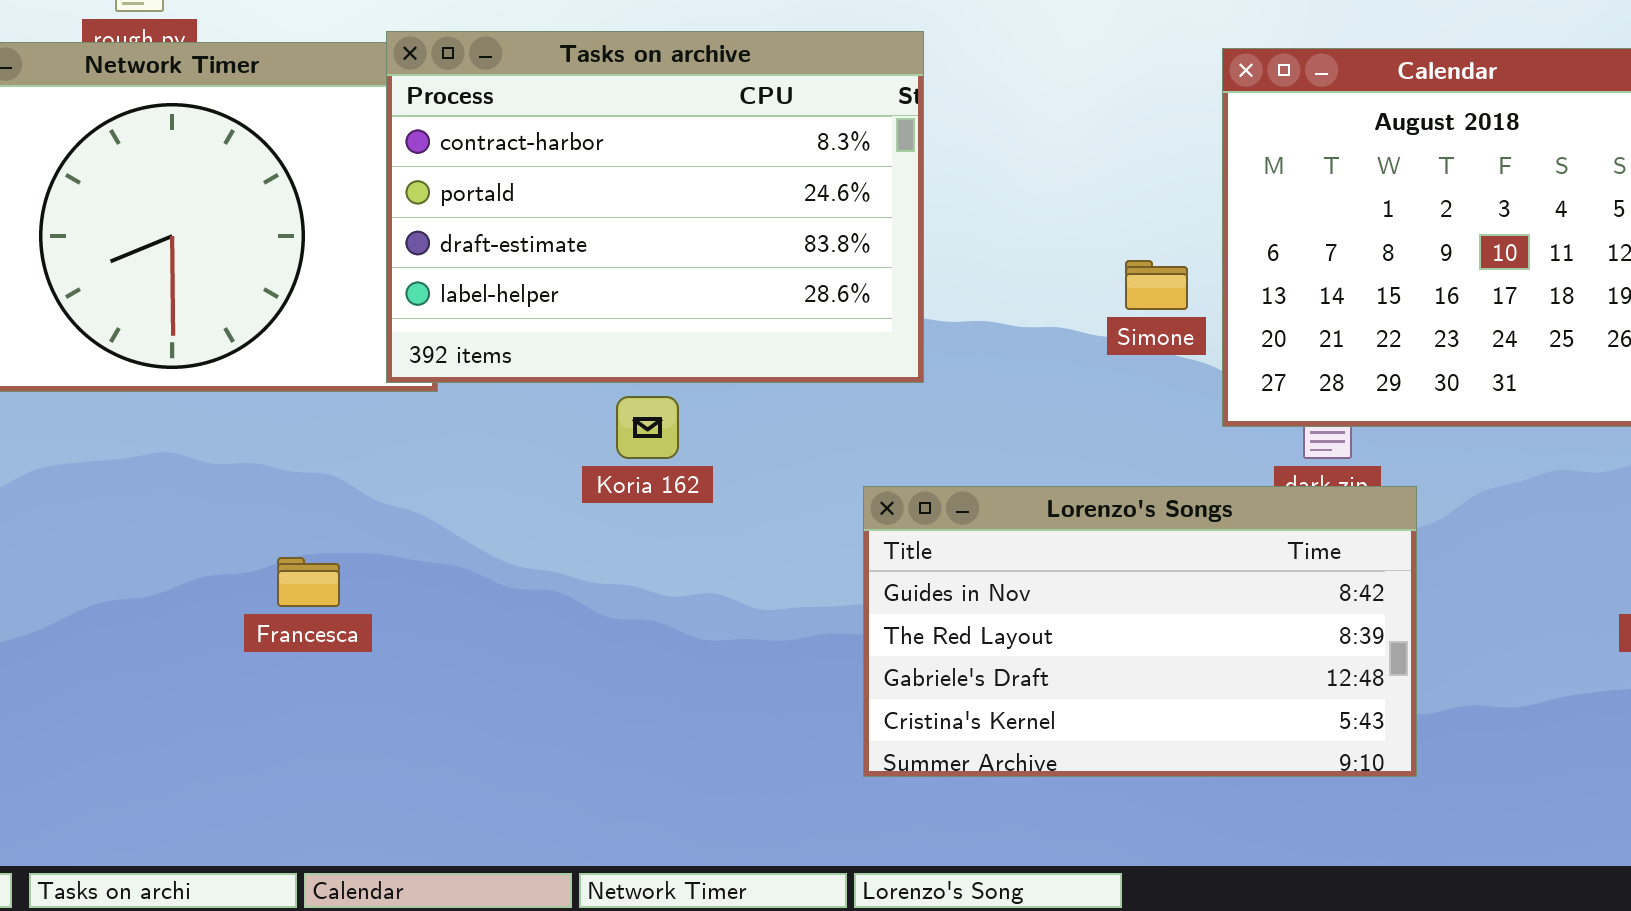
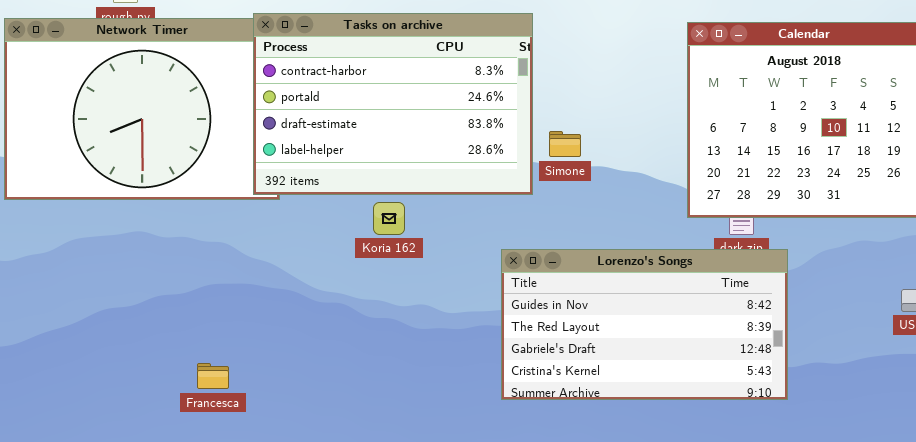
Simone: [1125,260,1188,310] -> [549,131,581,157], moved
Francesca: [277,557,340,607] -> [197,363,229,389], moved

